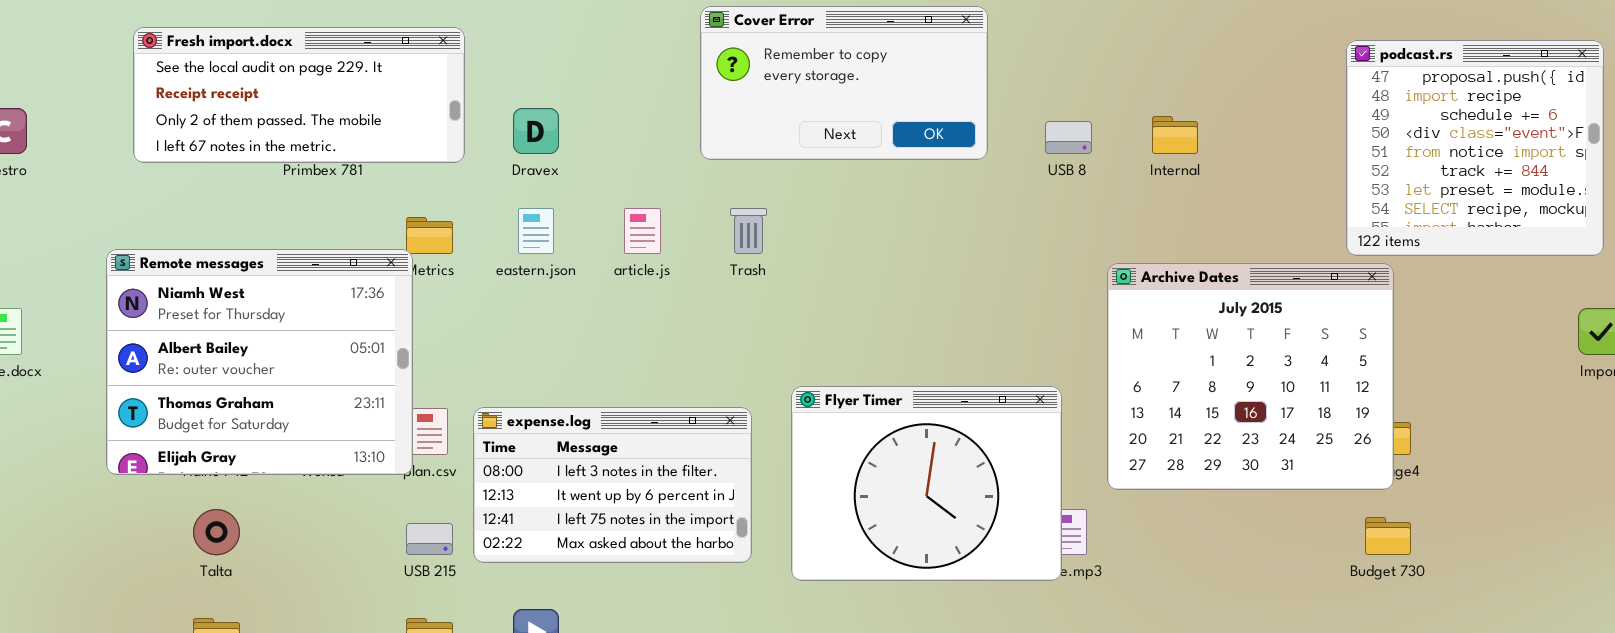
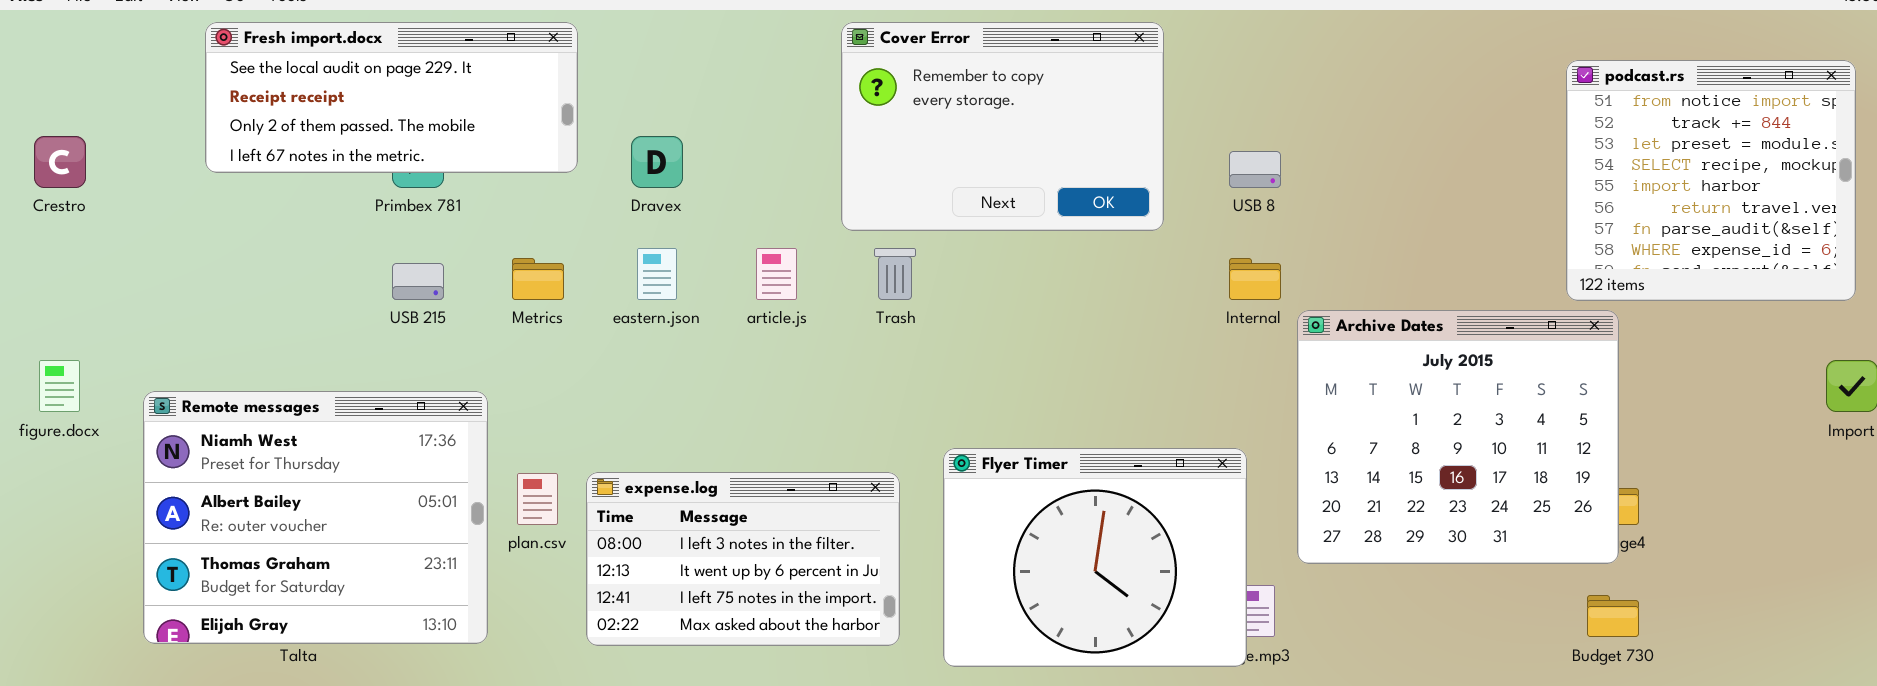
Cover Error: [700,6,988,160] -> [841,22,1164,231], resized
Fresh import.docx: [133,27,465,163] -> [205,22,578,173], moved
podcast.rs: [1346,40,1604,256] -> [1566,60,1856,301], scrolled down 4 rows
Internal: [1152,116,1198,154] -> [1229,258,1281,300], moved
Remote messages: [106,249,413,475] -> [143,391,488,644], moved
USB 215: [406,523,453,555] -> [392,263,444,300], moved

